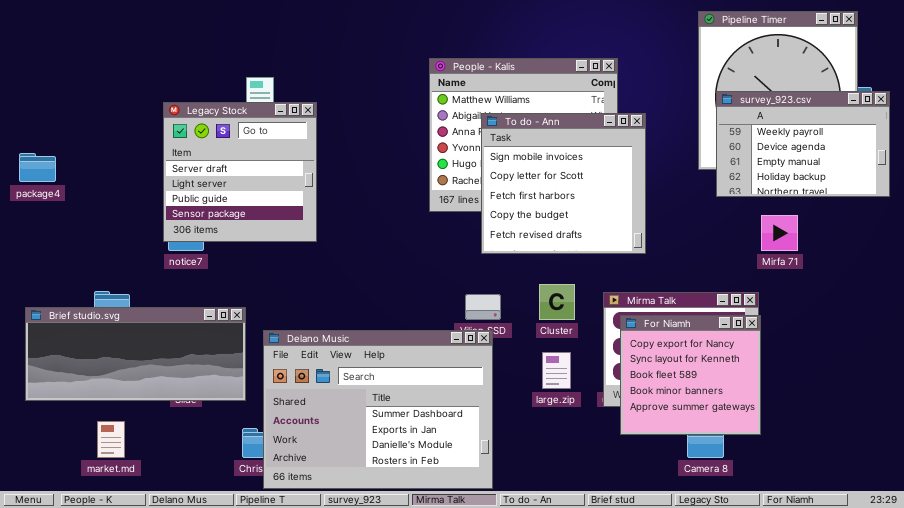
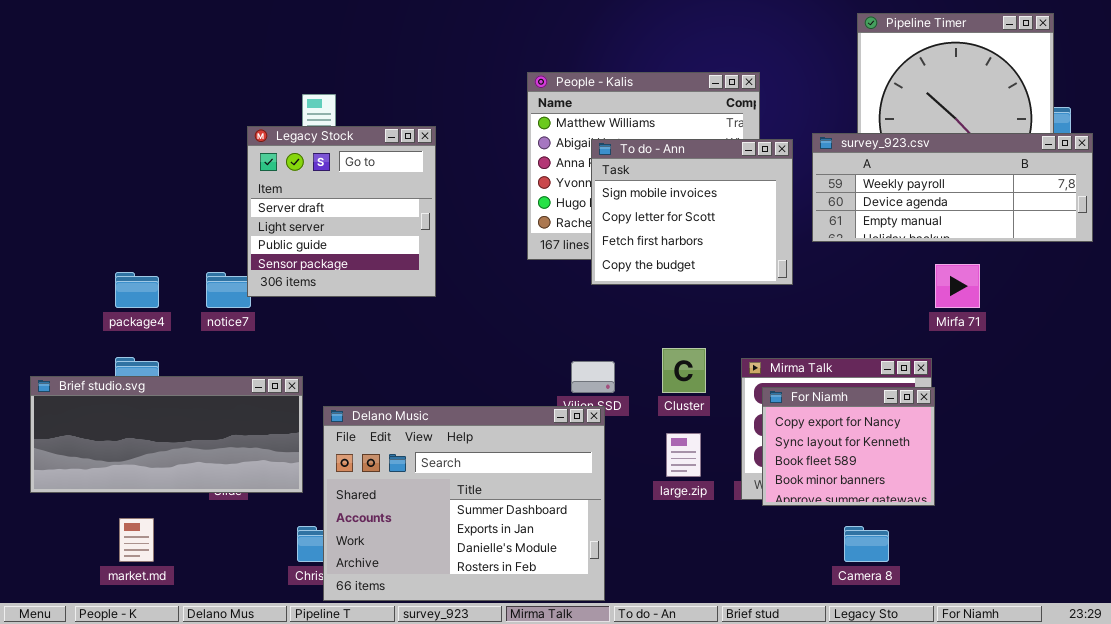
survey_923.csv: [716,91,890,197] -> [812,133,1093,242], resized
Legacy Stock: [163,102,317,242] -> [247,126,436,297], moved
To do - Ann: [481,113,646,254] -> [591,139,793,285], resized
package4: [19,153,56,182] -> [115,272,159,308], moved
For Niamh: [620,315,761,435] -> [762,387,935,506], resized

